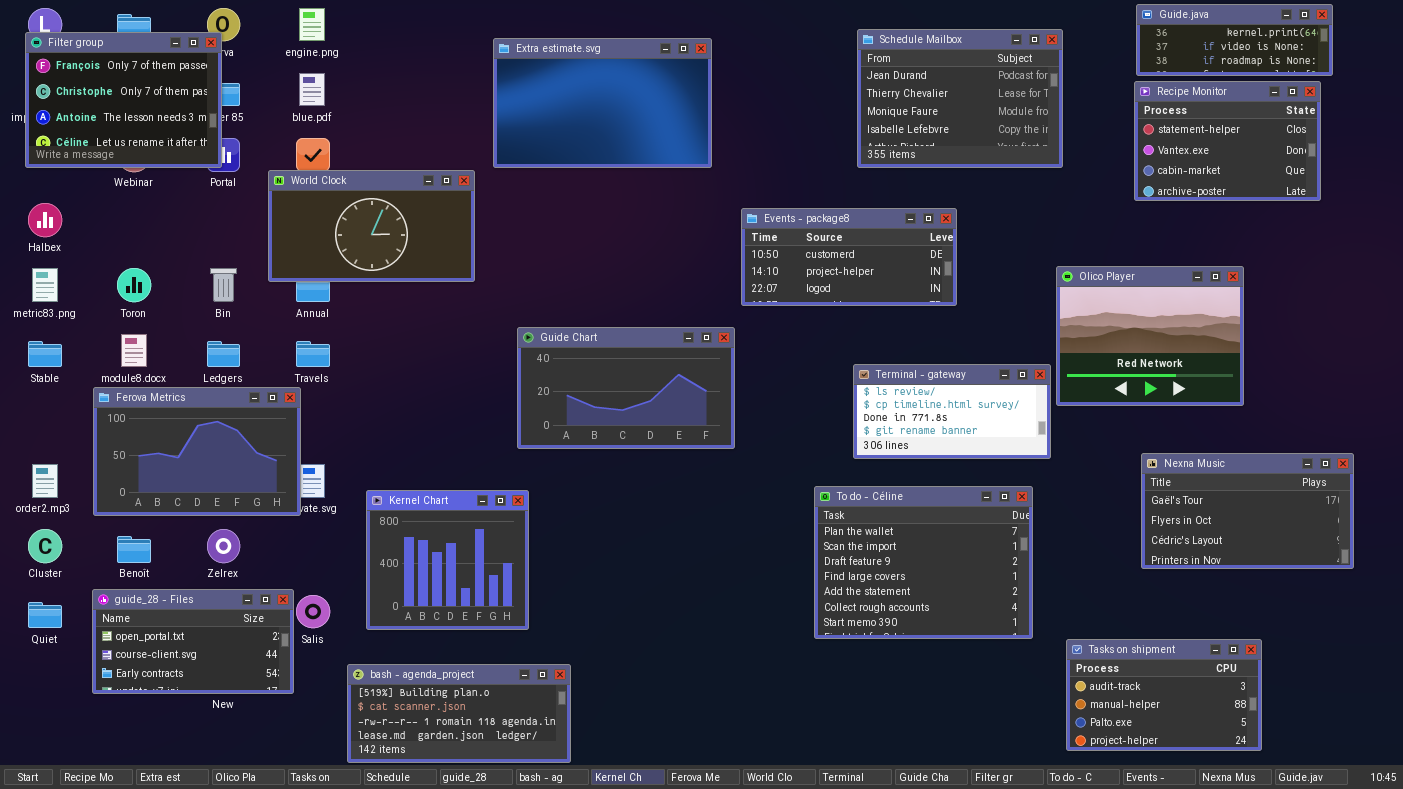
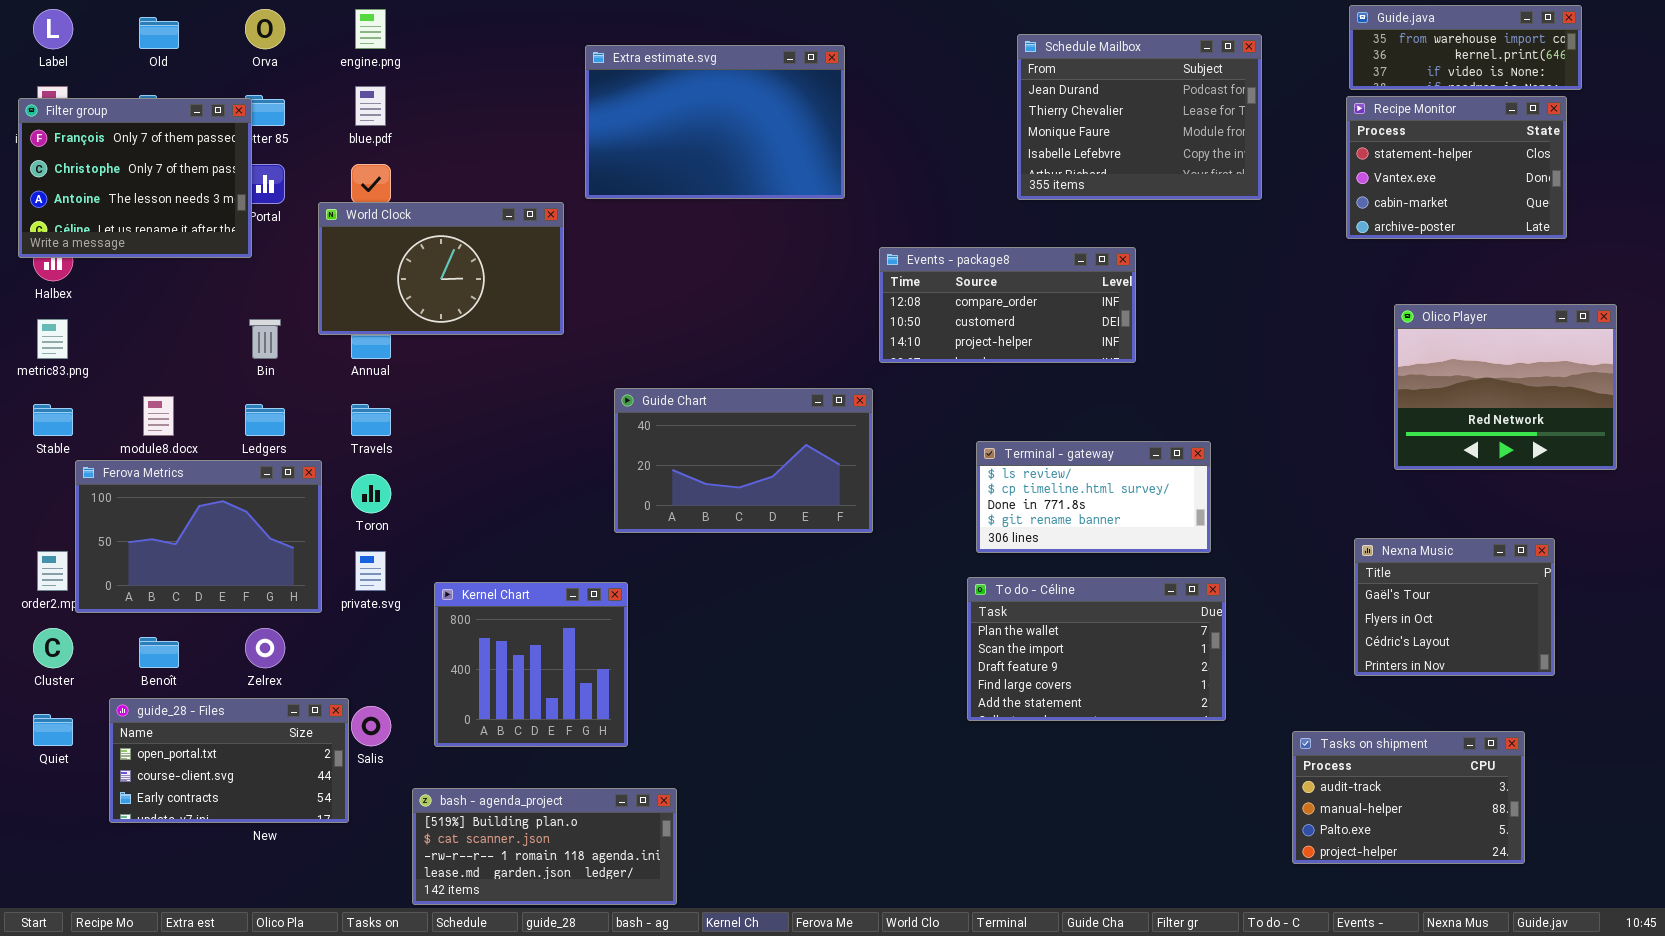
Guide.java: [1136,4,1333,76] -> [1349,5,1582,90], scrolled up 1 row
Filter group: [25,32,222,168] -> [18,98,252,258], moved
Events - package8: [741,208,957,306] -> [879,247,1136,363], scrolled up 1 row
Olico Player: [1056,266,1244,406] -> [1394,304,1617,470], moved
Toron: [117,268,151,302] -> [351,474,391,513], moved
Terminal - gateway: [853,364,1051,459] -> [976,441,1211,553], moved
Ferova Metrics: [93,387,301,516] -> [75,460,322,613], moved
Nexna Music: [1141,453,1354,569] -> [1354,538,1555,676], resized
To do - Céline: [814,486,1033,639] -> [967,577,1226,721], resized
Tasks on shipment: [1066,639,1262,751] -> [1292,731,1525,864], moved

